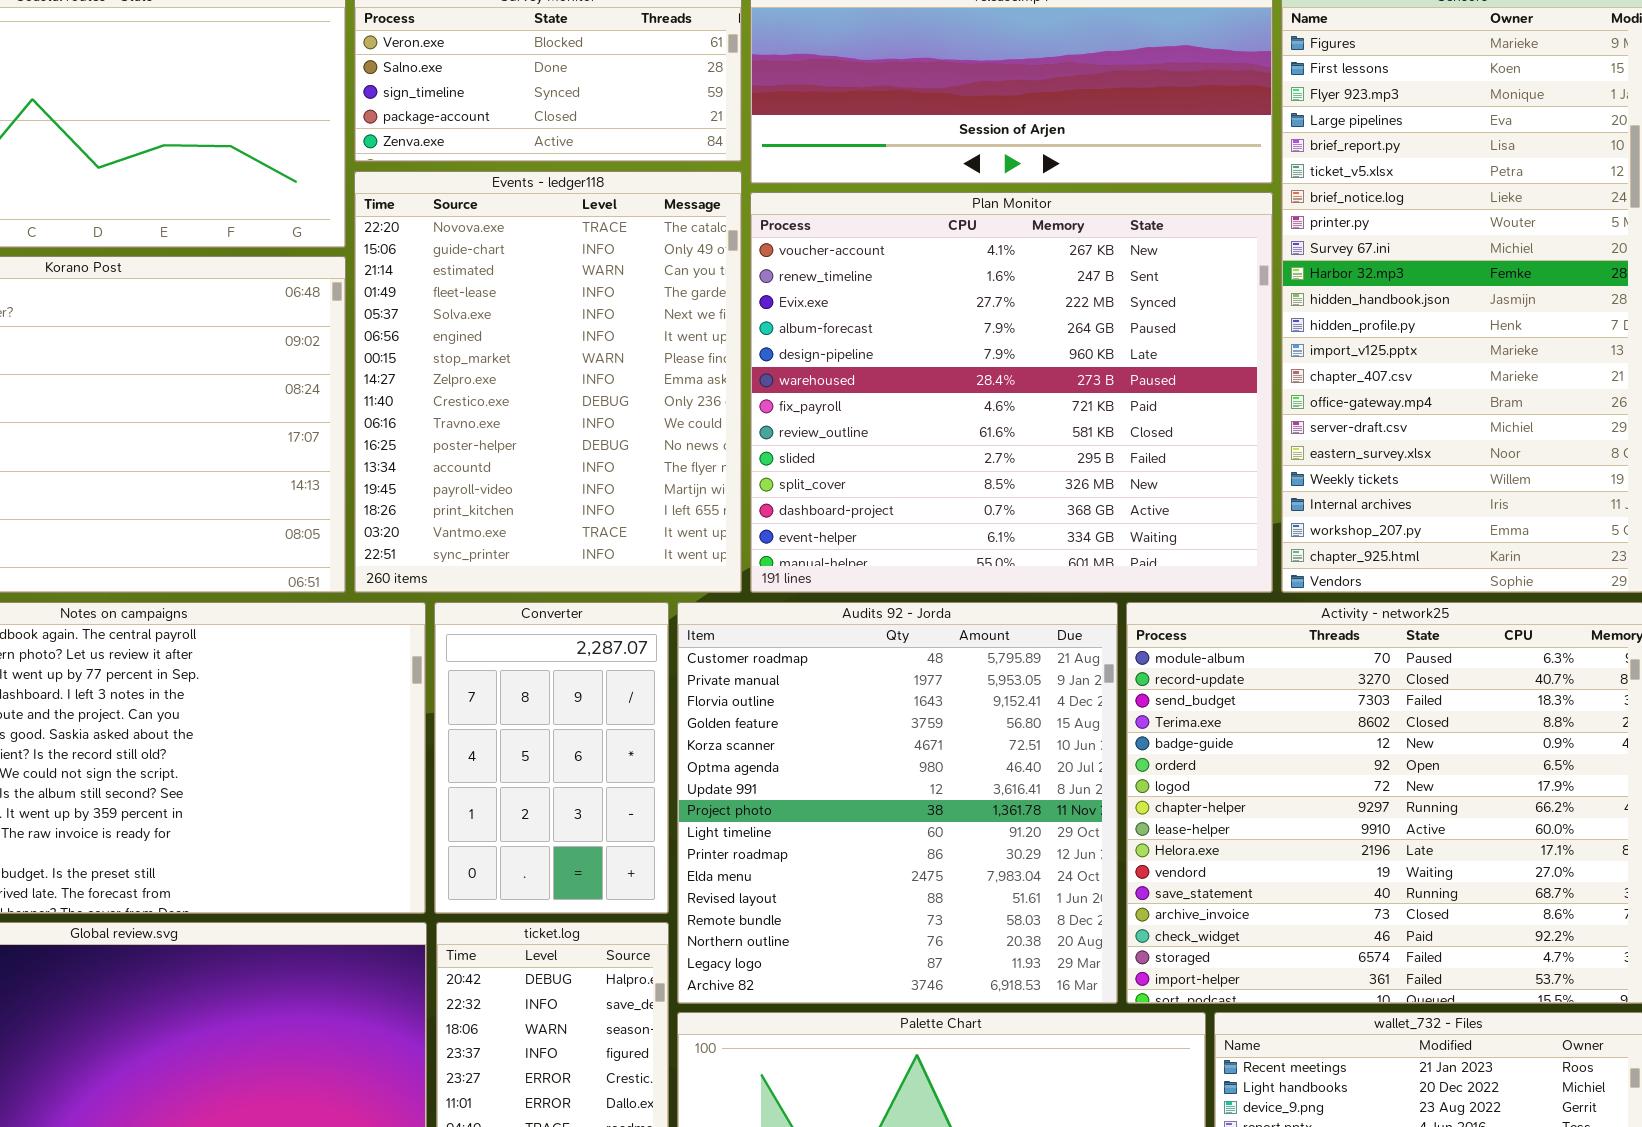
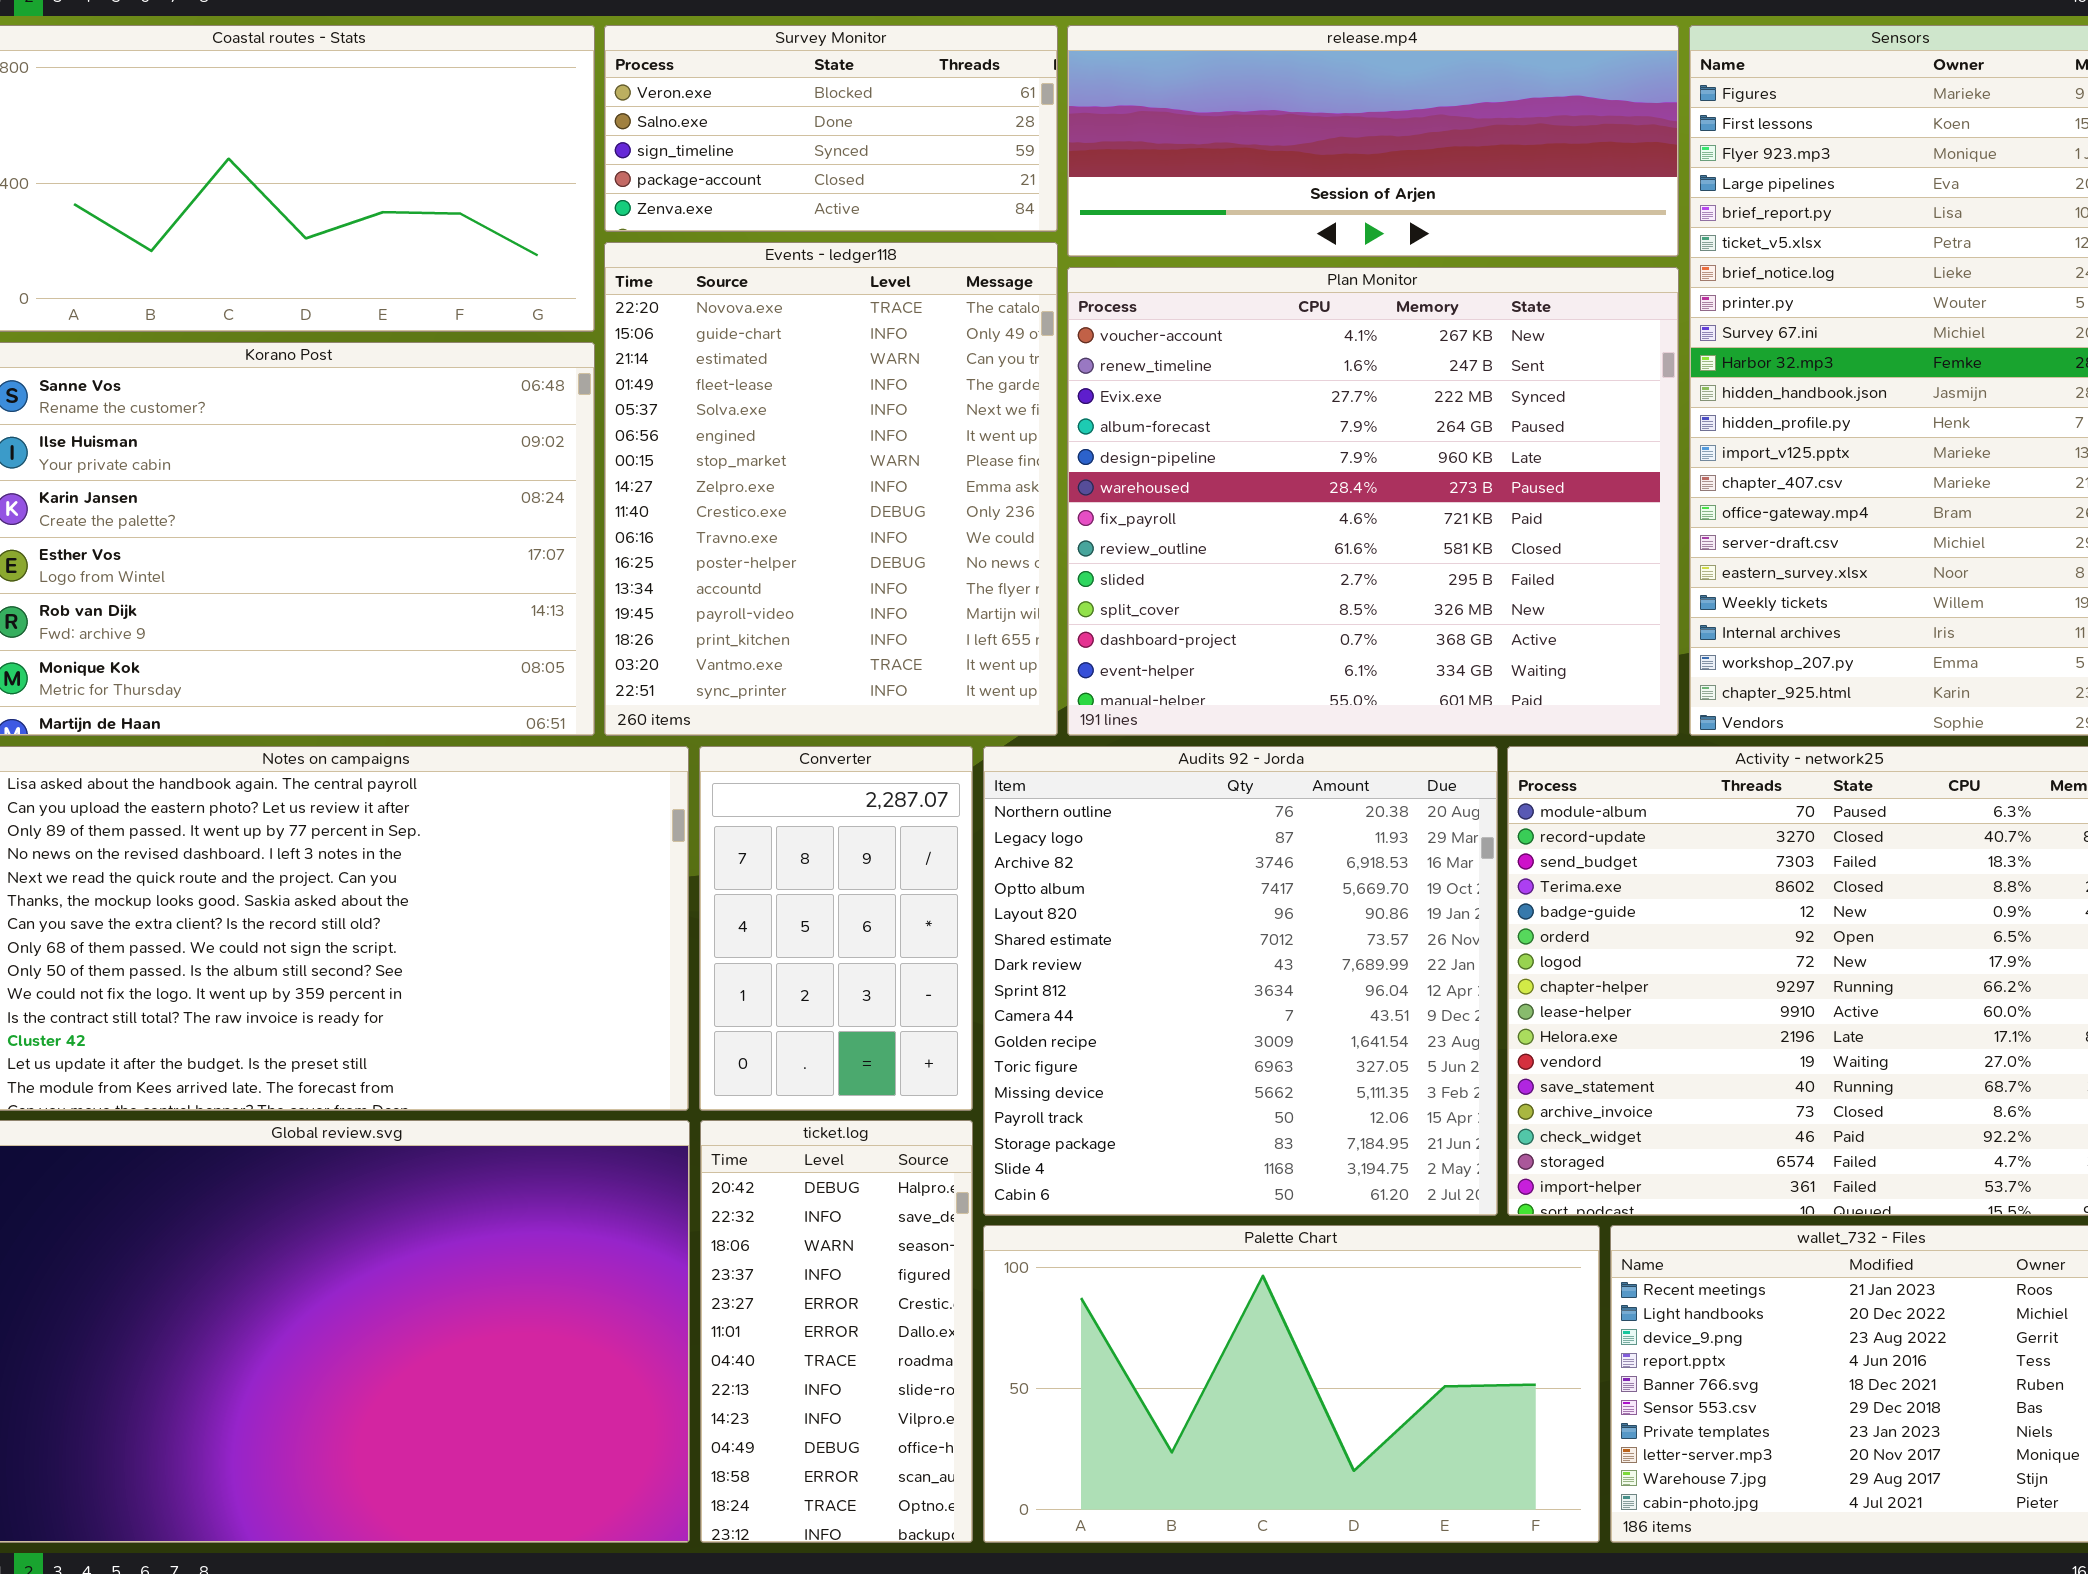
Audits 92 - Jorda: [677,602,1118,1004] -> [983,746,1498,1216], scrolled down 13 rows

